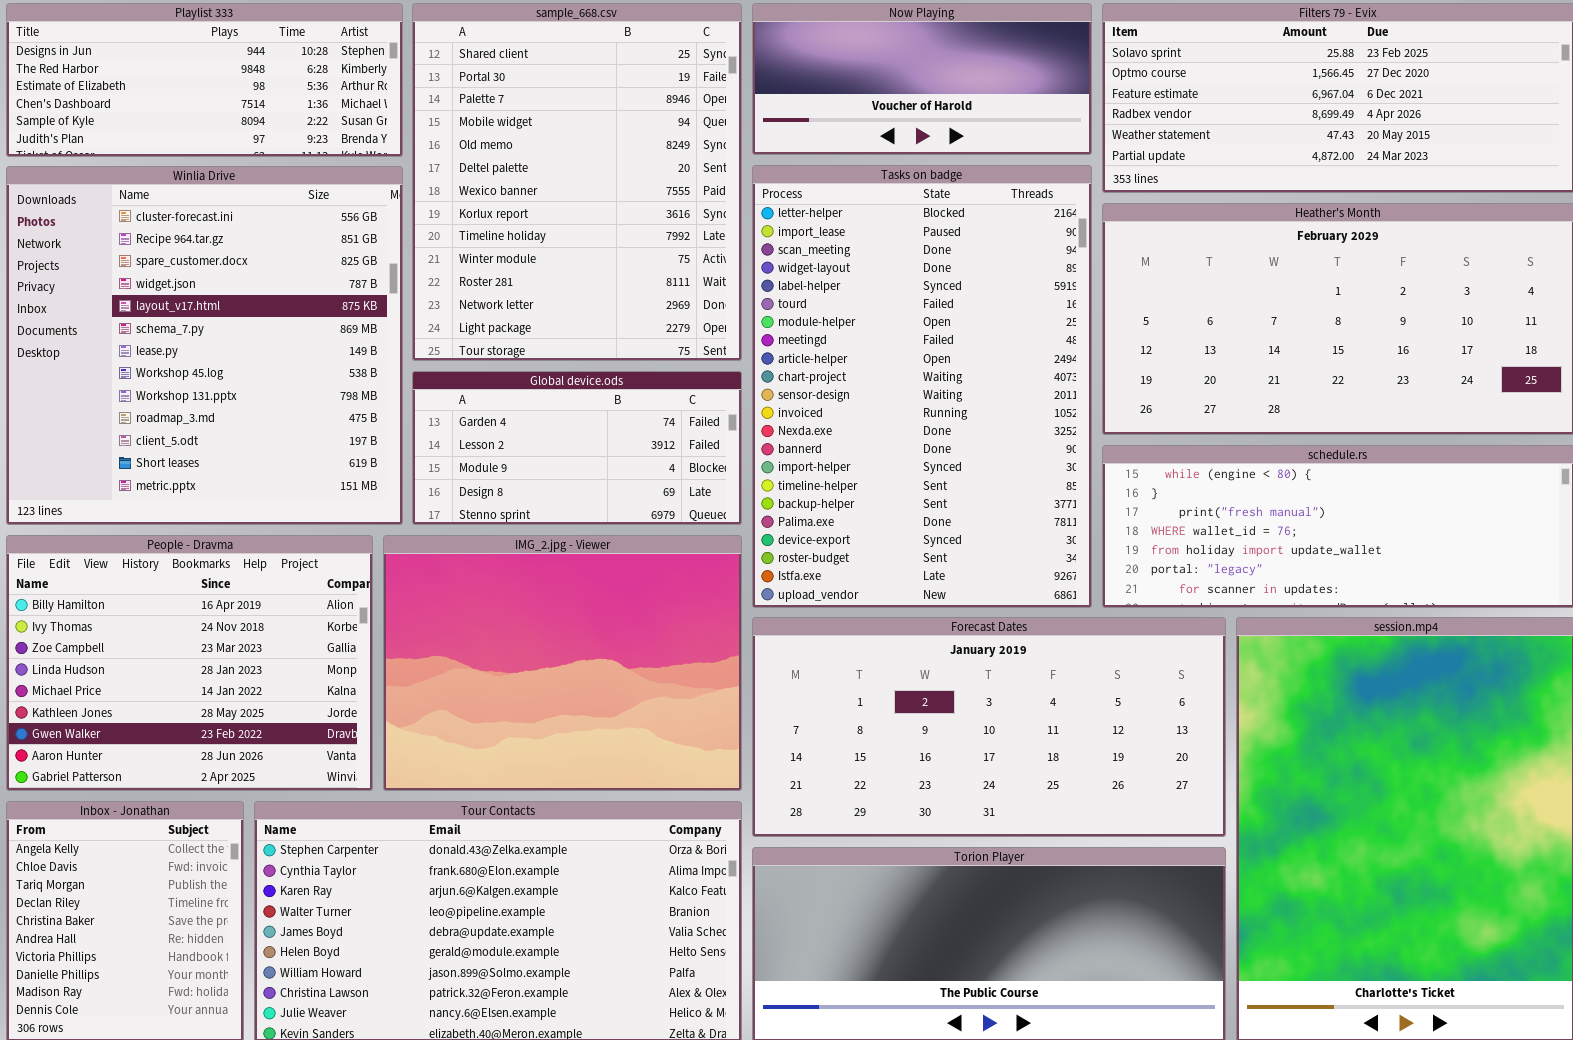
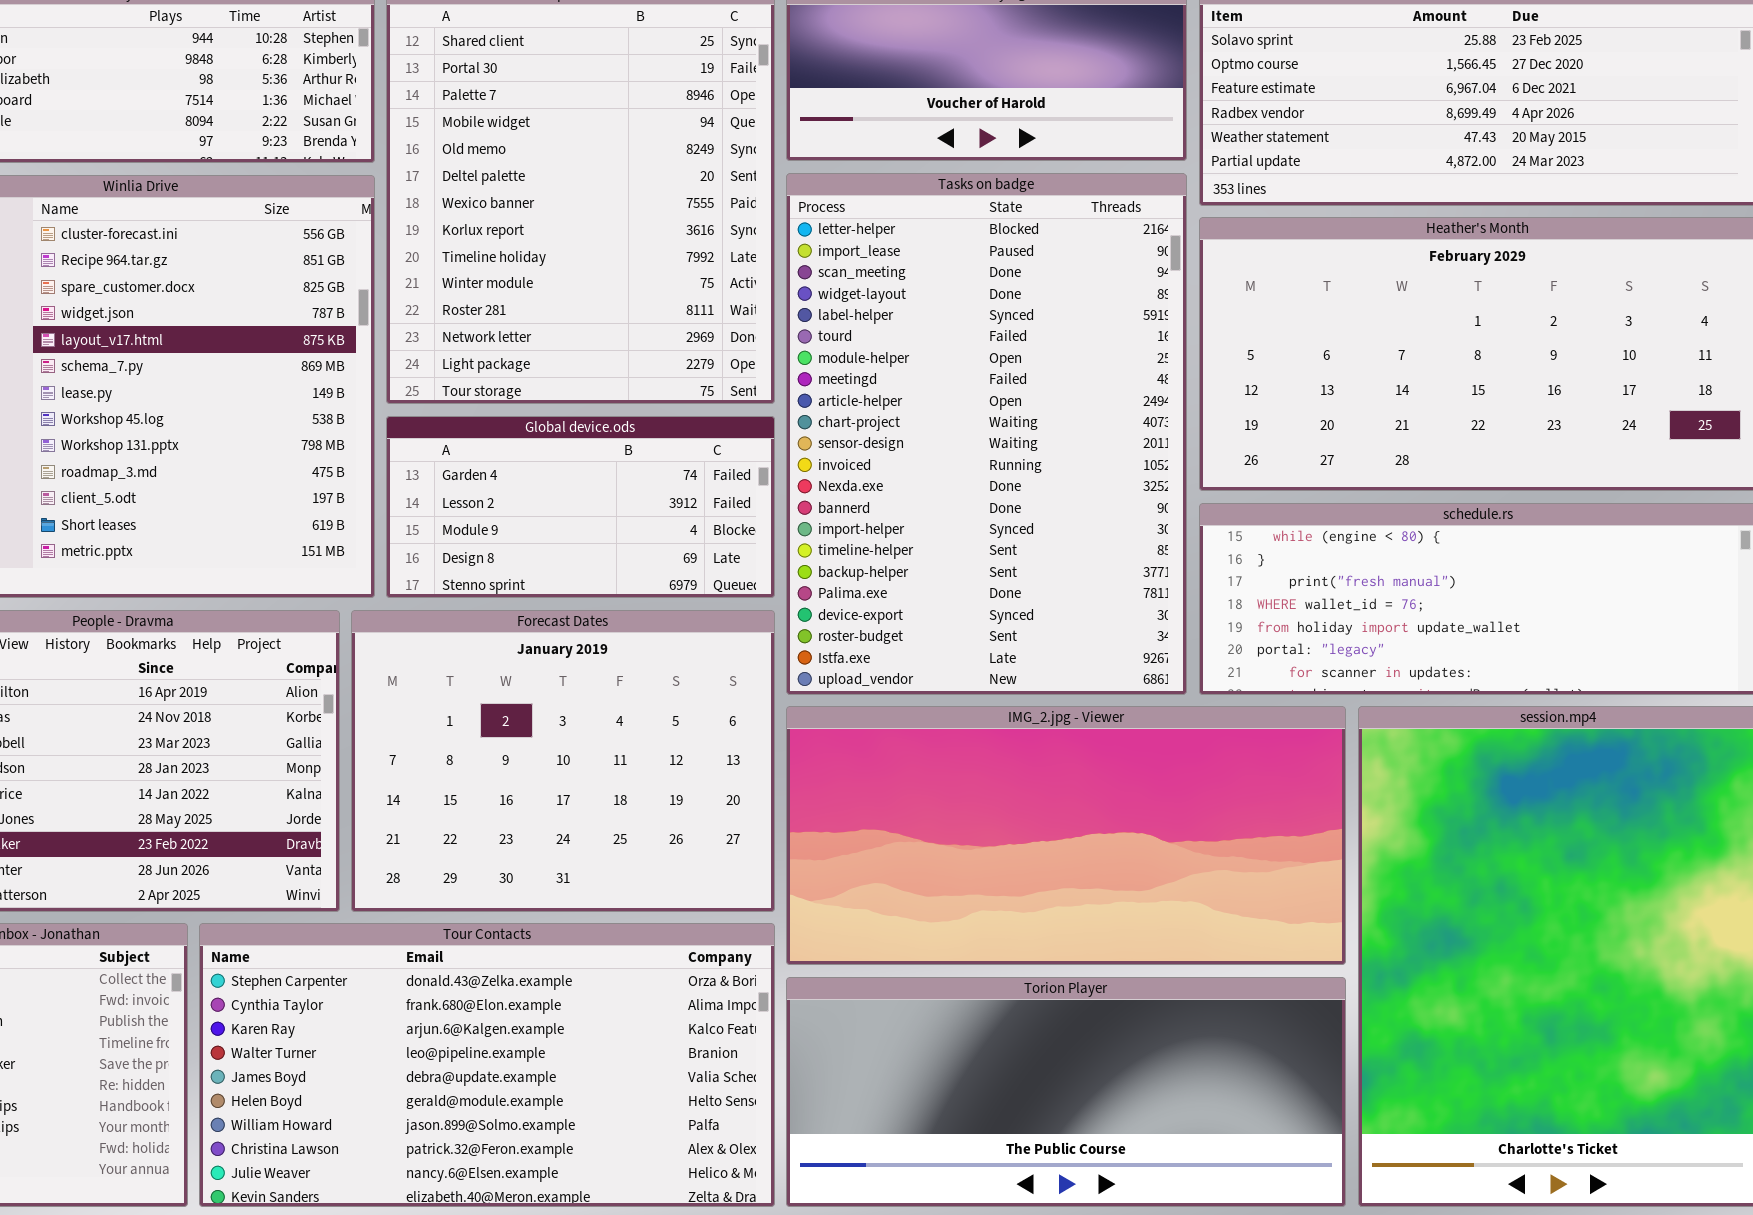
IMG_2.jpg - Viewer: [383,535,742,791] -> [786,706,1346,965], moved, resized
Forecast Dates: [752,617,1226,837] -> [351,610,775,912], moved, resized

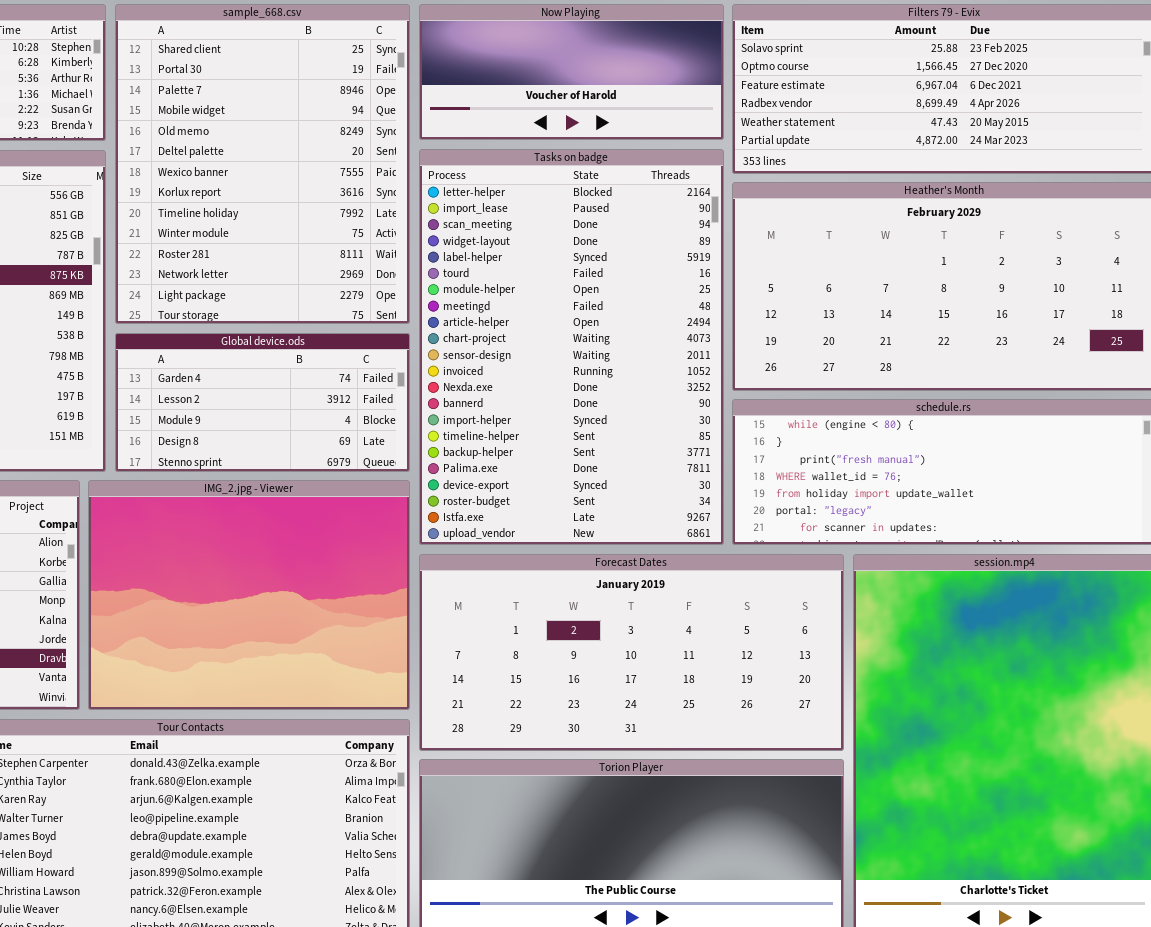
Forecast Dates: [351,610,775,912] -> [419,554,844,751], moved, resized
IMG_2.jpg - Viewer: [786,706,1346,965] -> [88,480,410,710], moved, resized

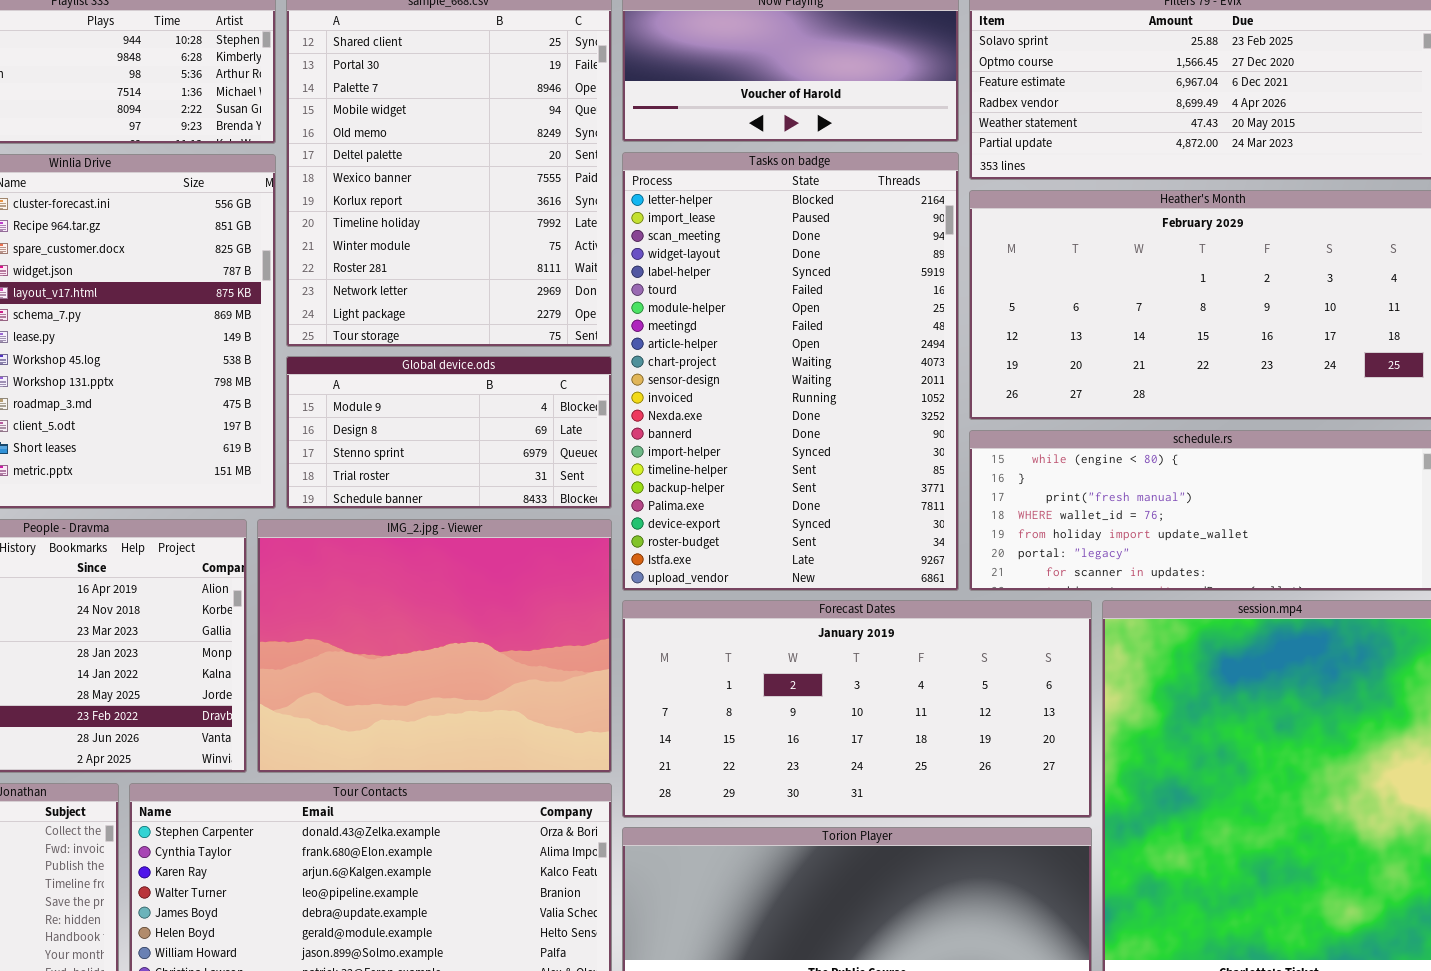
Global device.ods: [115,333,410,472] -> [286,356,612,509], scrolled down 2 rows

